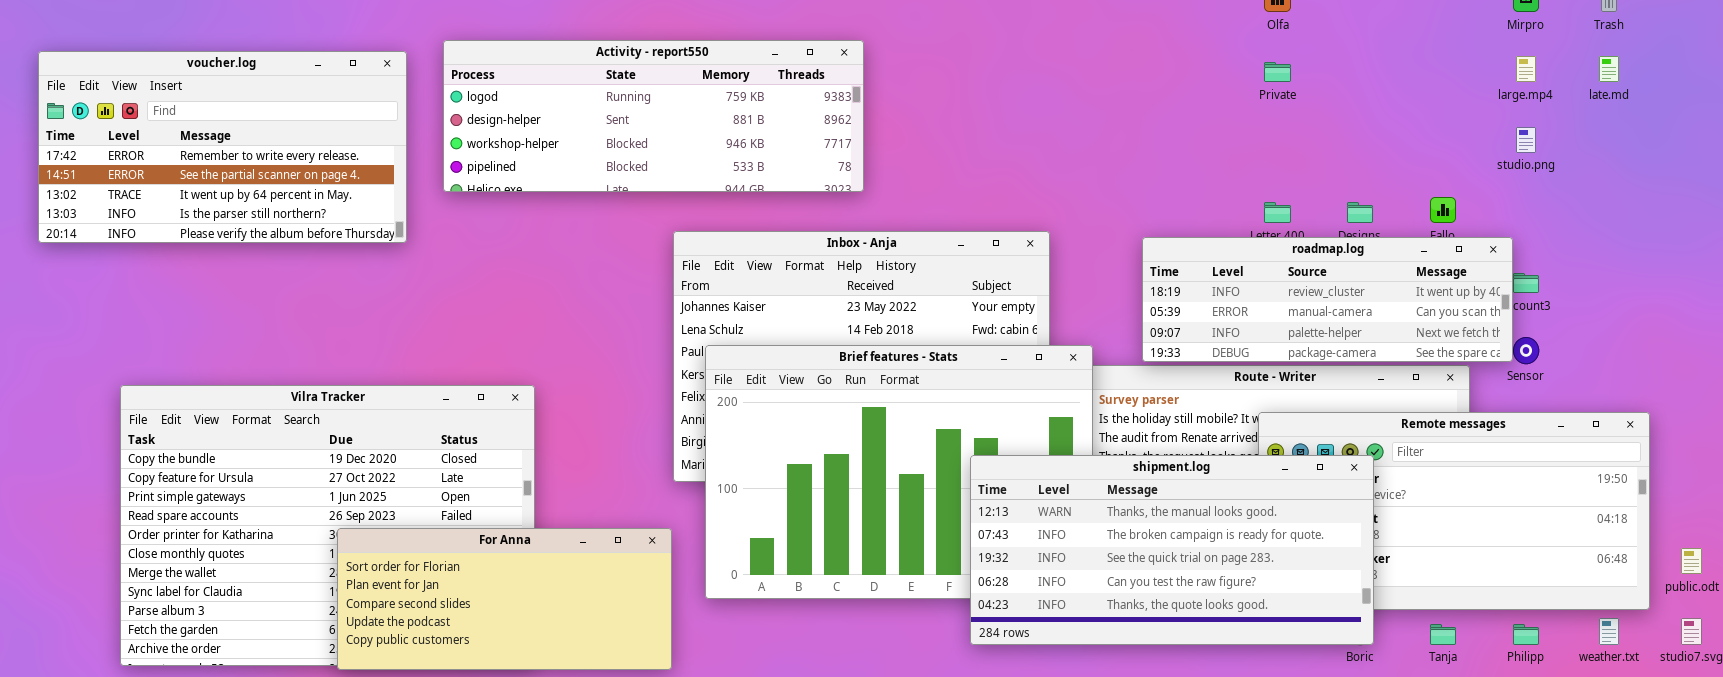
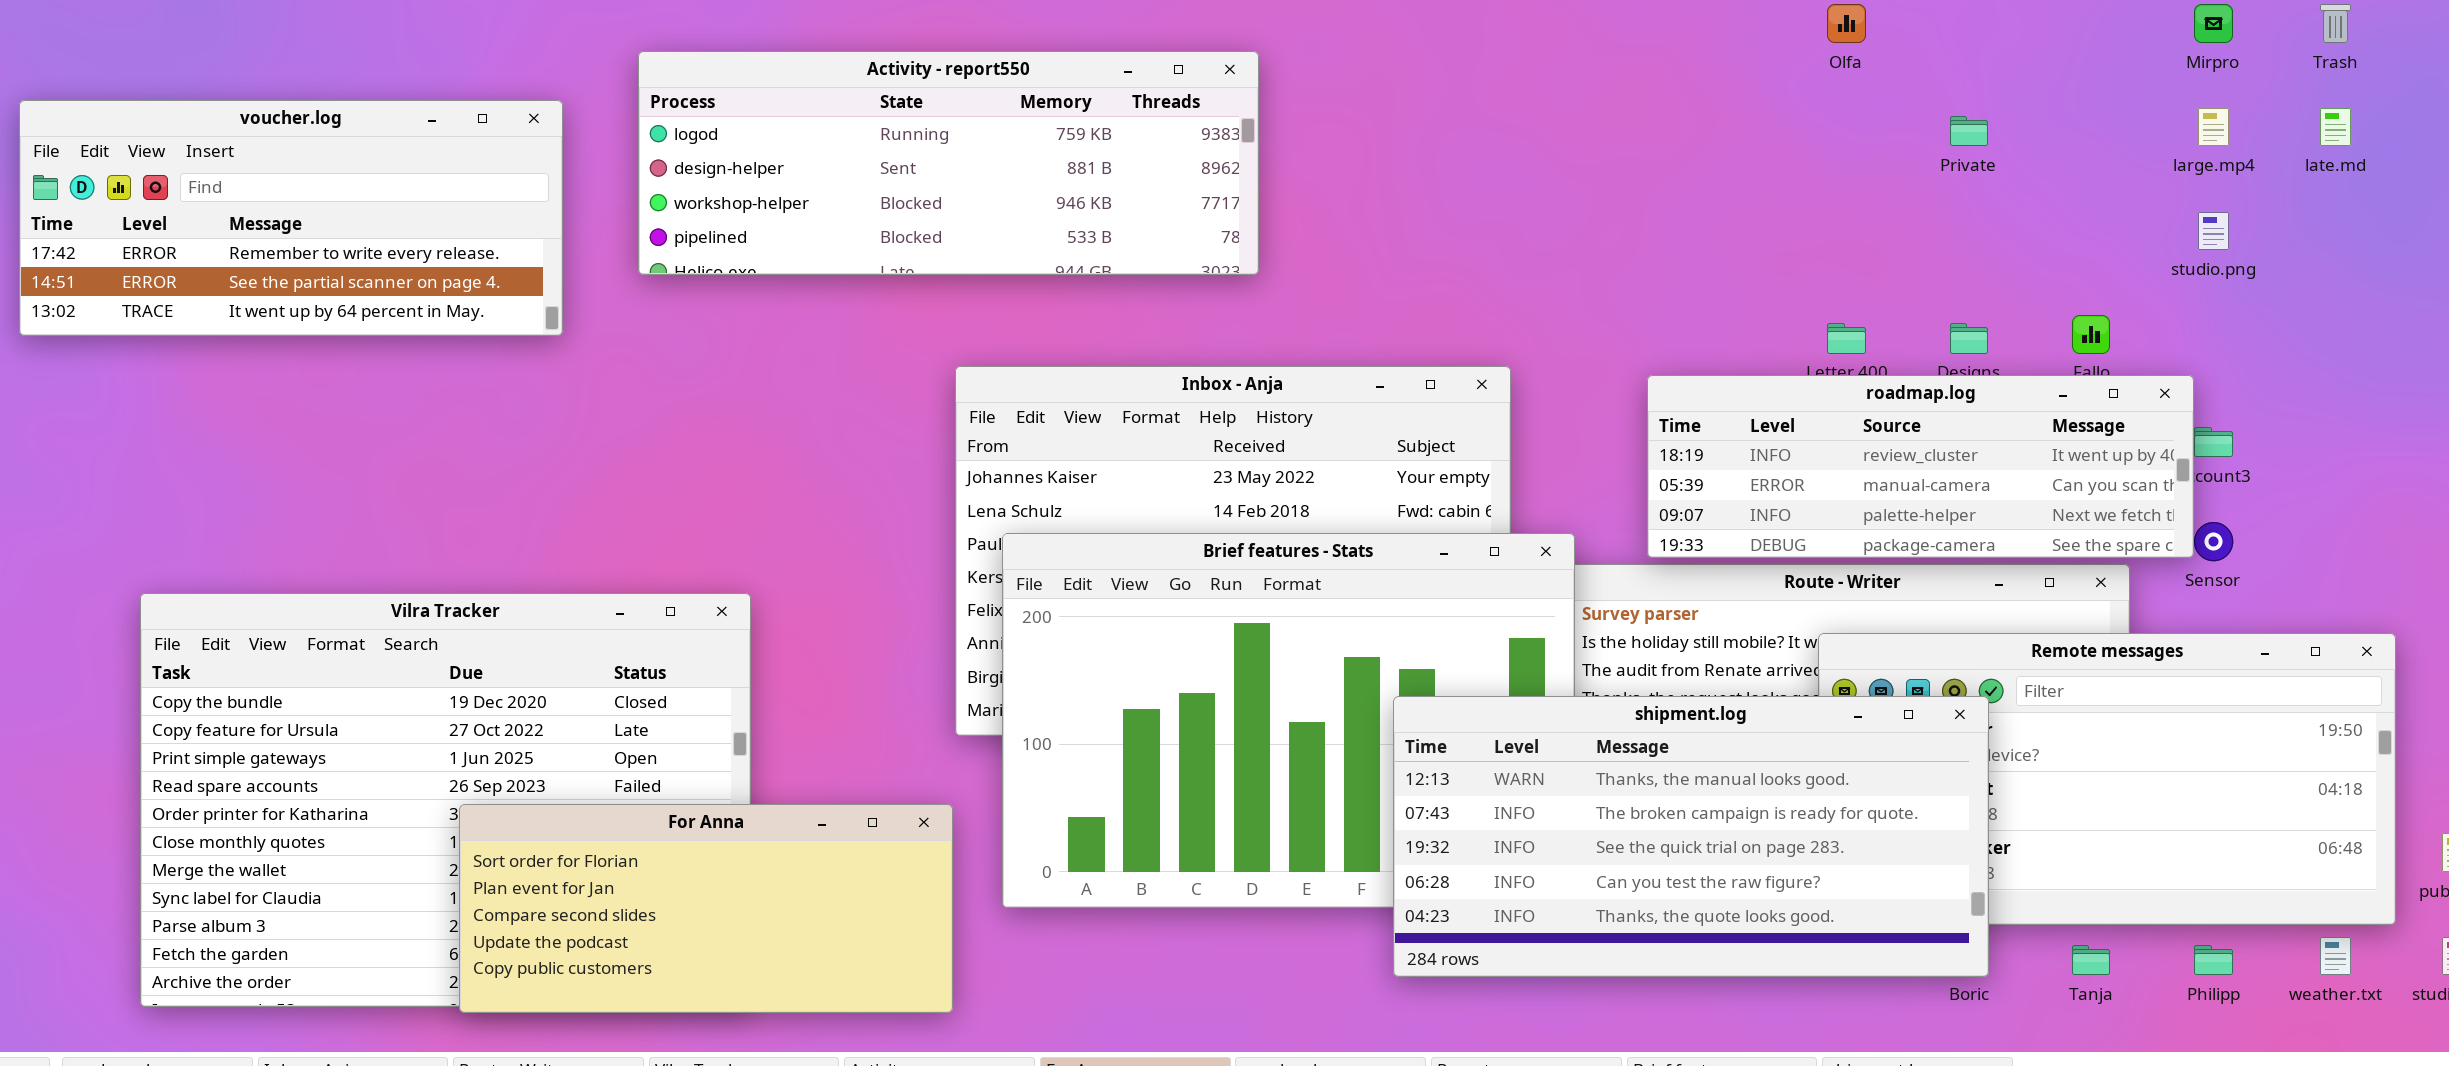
Activity - report550: [443,40,864,192] -> [638,51,1259,275], moved
voucher.log: [38,51,407,243] -> [19,100,563,336], resized
Private: [1264,62,1291,82] -> [1950,116,1988,146], moved

